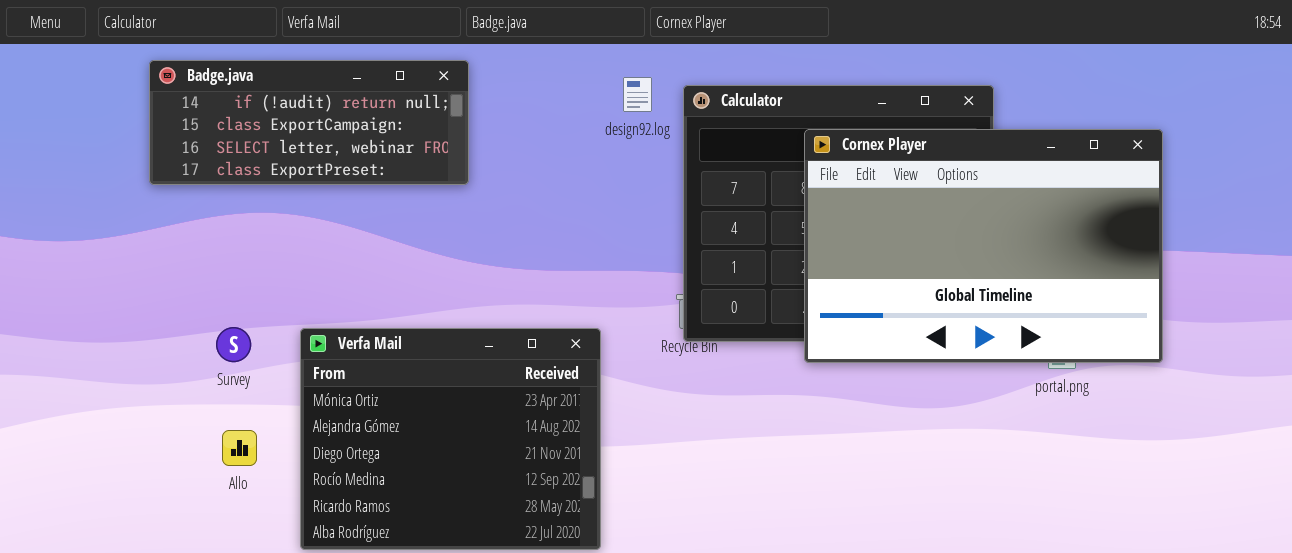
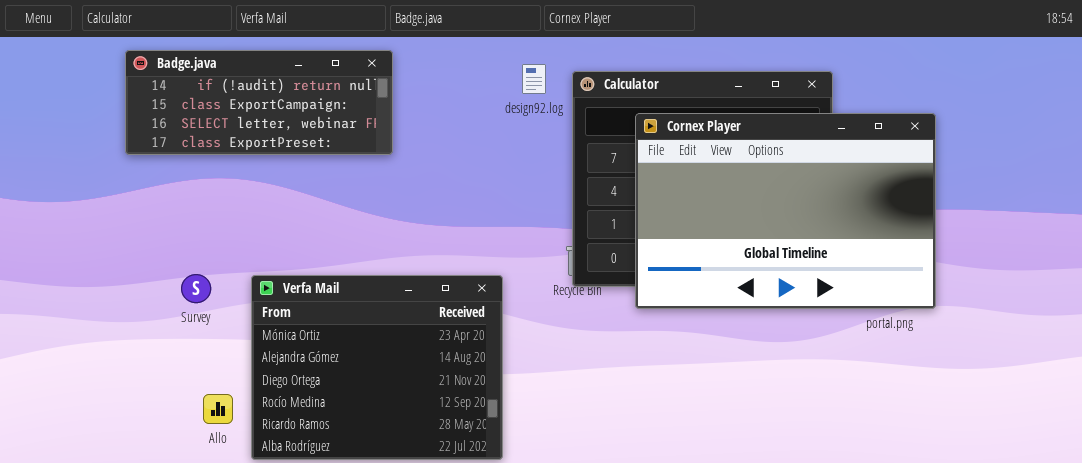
Cornex Player: [804,129,1163,363] -> [635,113,936,309], moved
Allo: [222,430,257,466] -> [203,394,233,424], moved

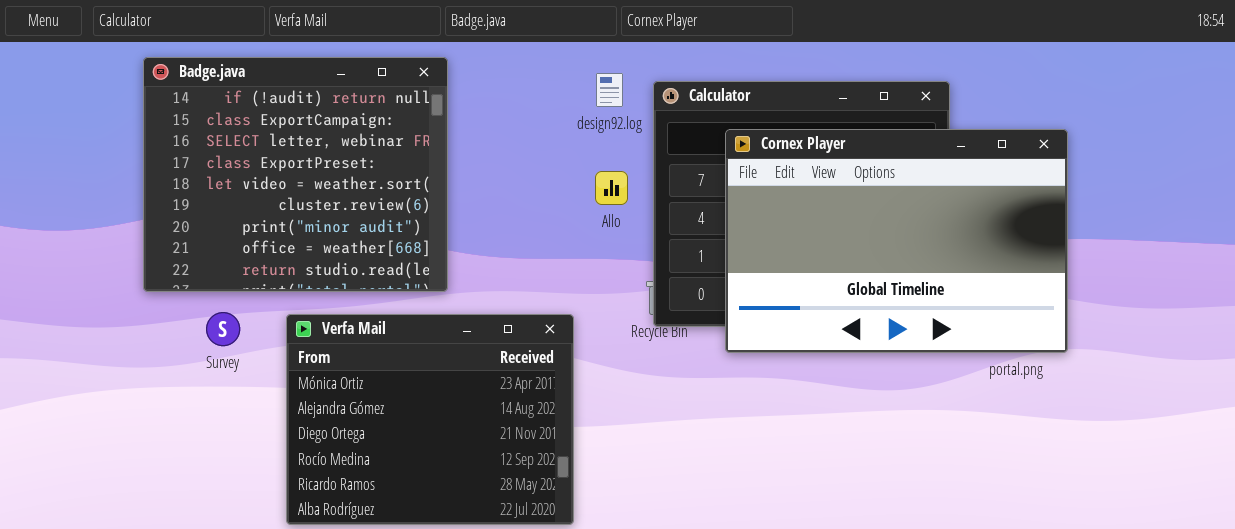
Badge.java: [125,50,393,155] -> [143,57,448,292], resized
Allo: [203,394,233,424] -> [595,171,628,205], moved

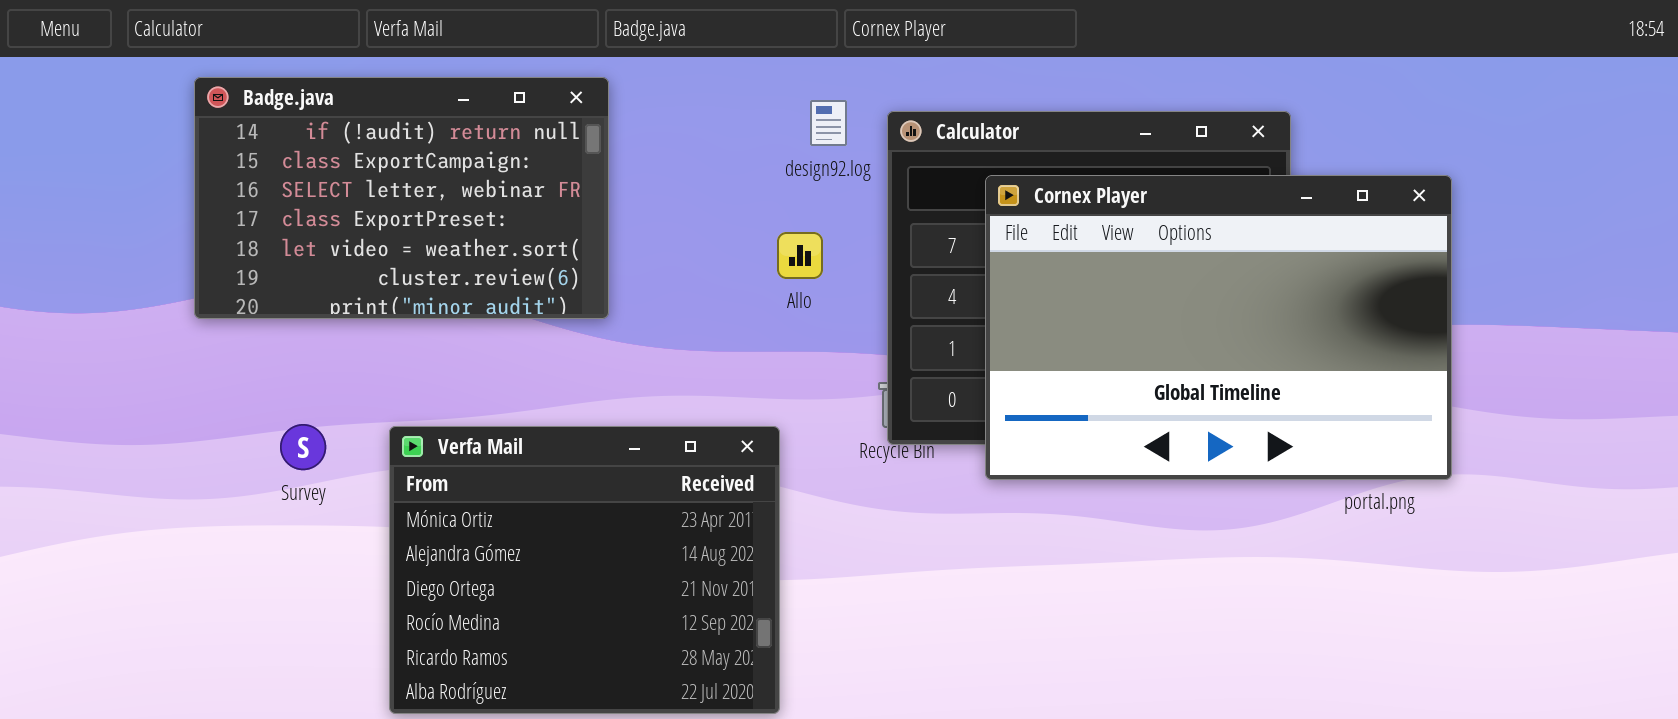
Badge.java: [143,57,448,292] -> [194,77,609,319], resized
Allo: [595,171,628,205] -> [777,232,823,279], moved

